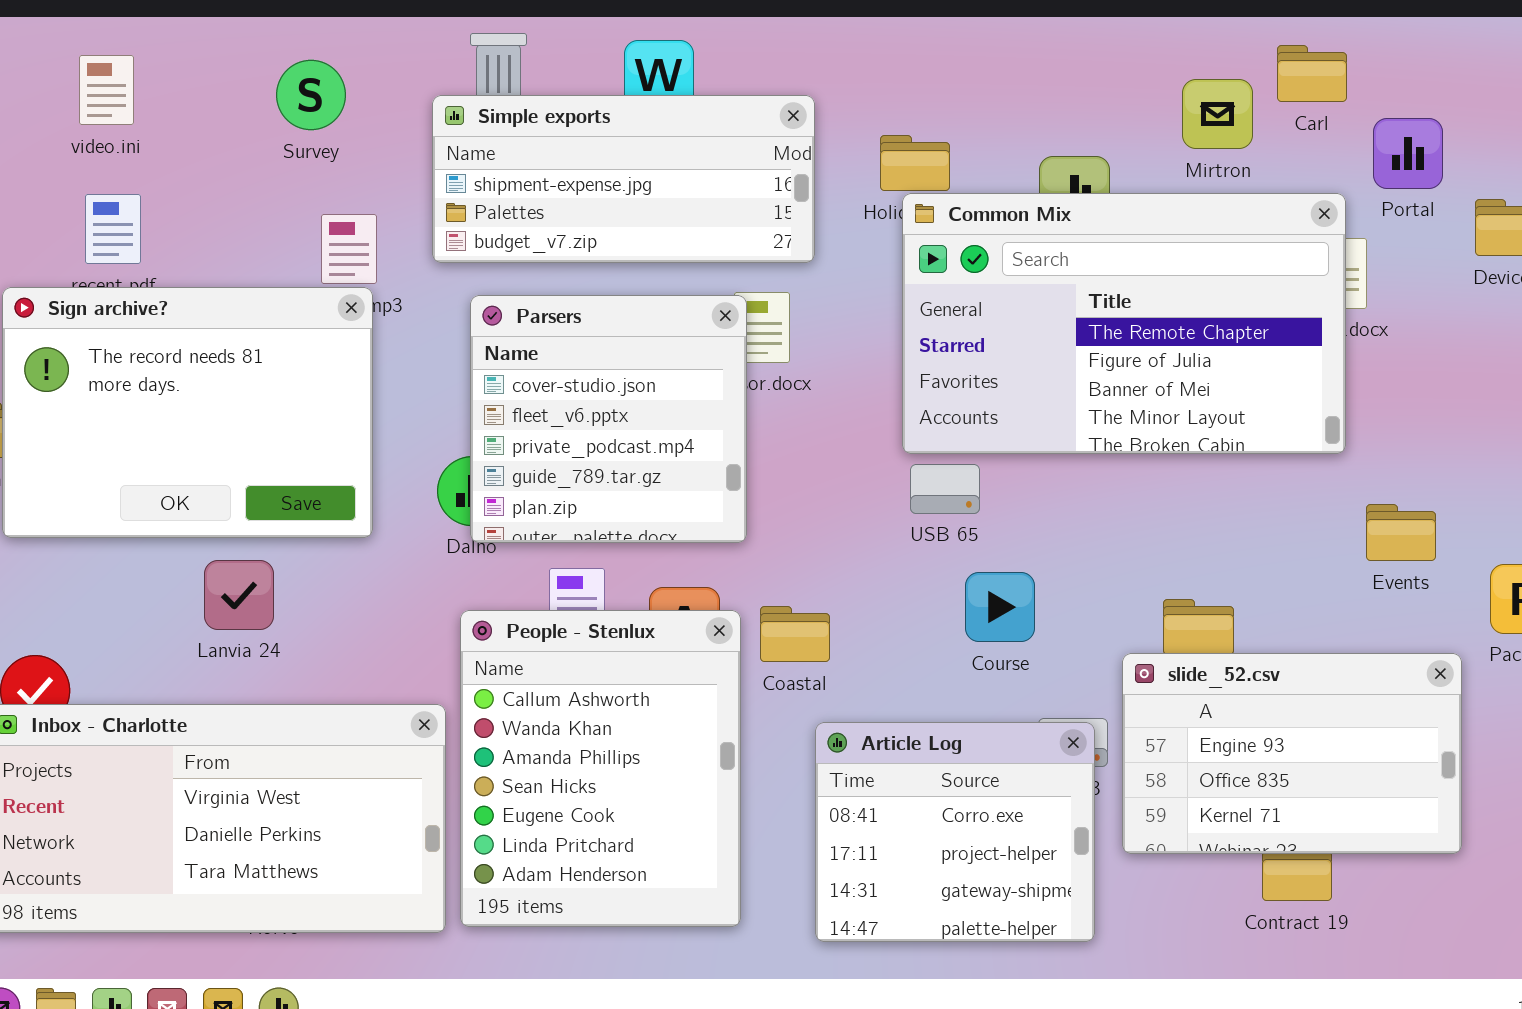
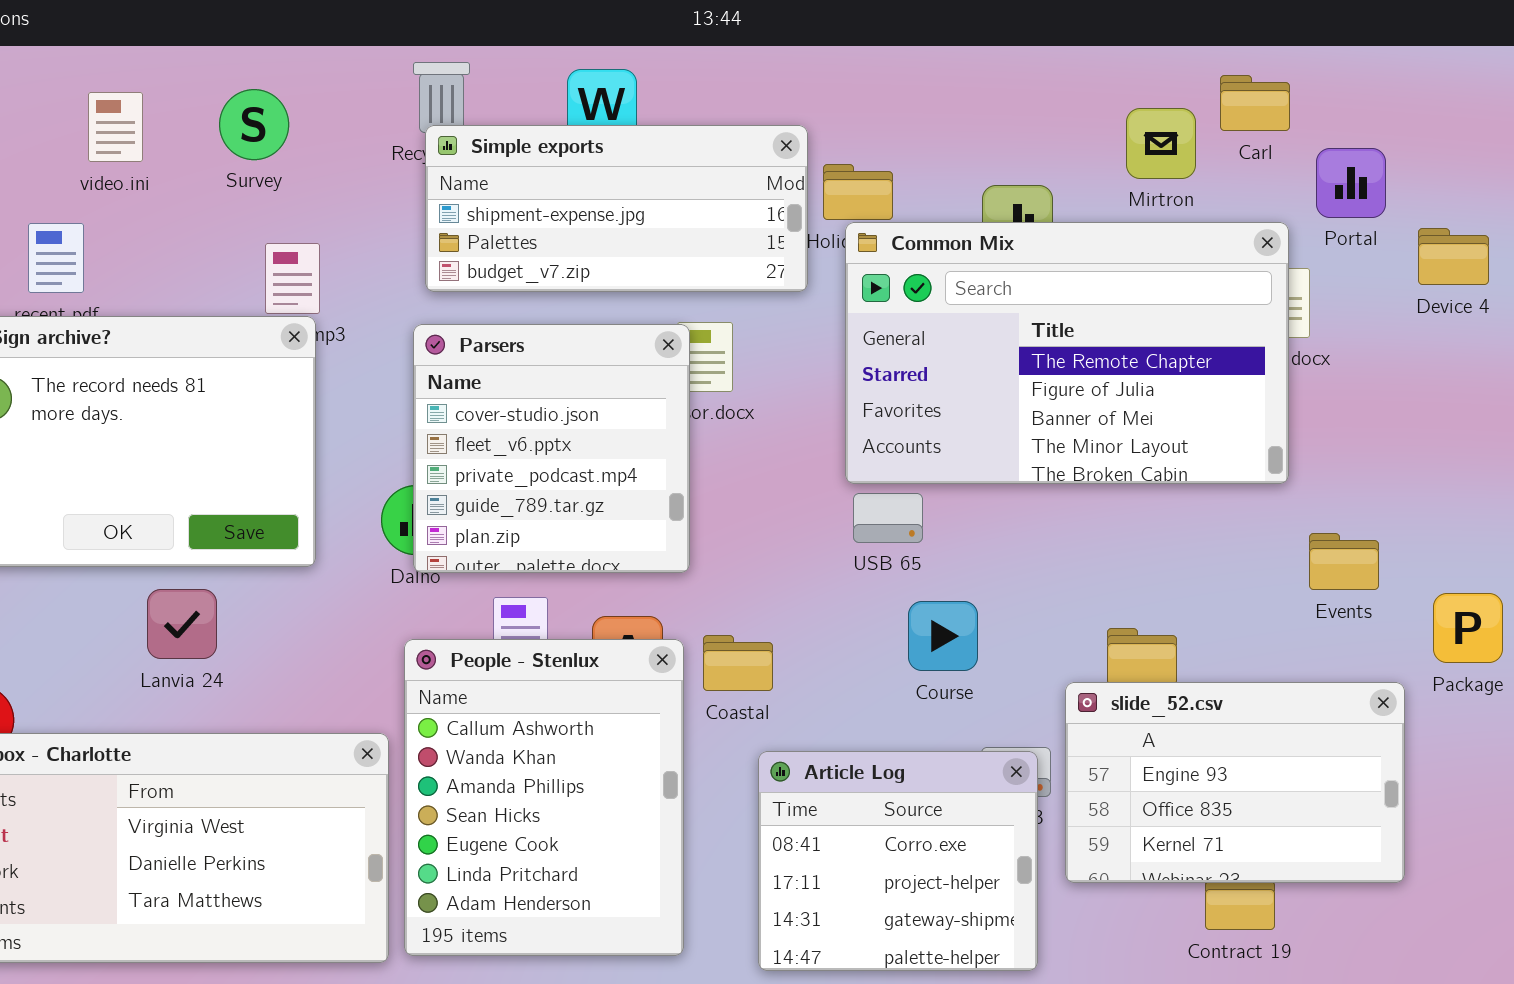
video.ini: [79,55,134,125] -> [88,92,143,162], moved
Simple exports: [432,95,815,263] -> [425,125,808,292], moved

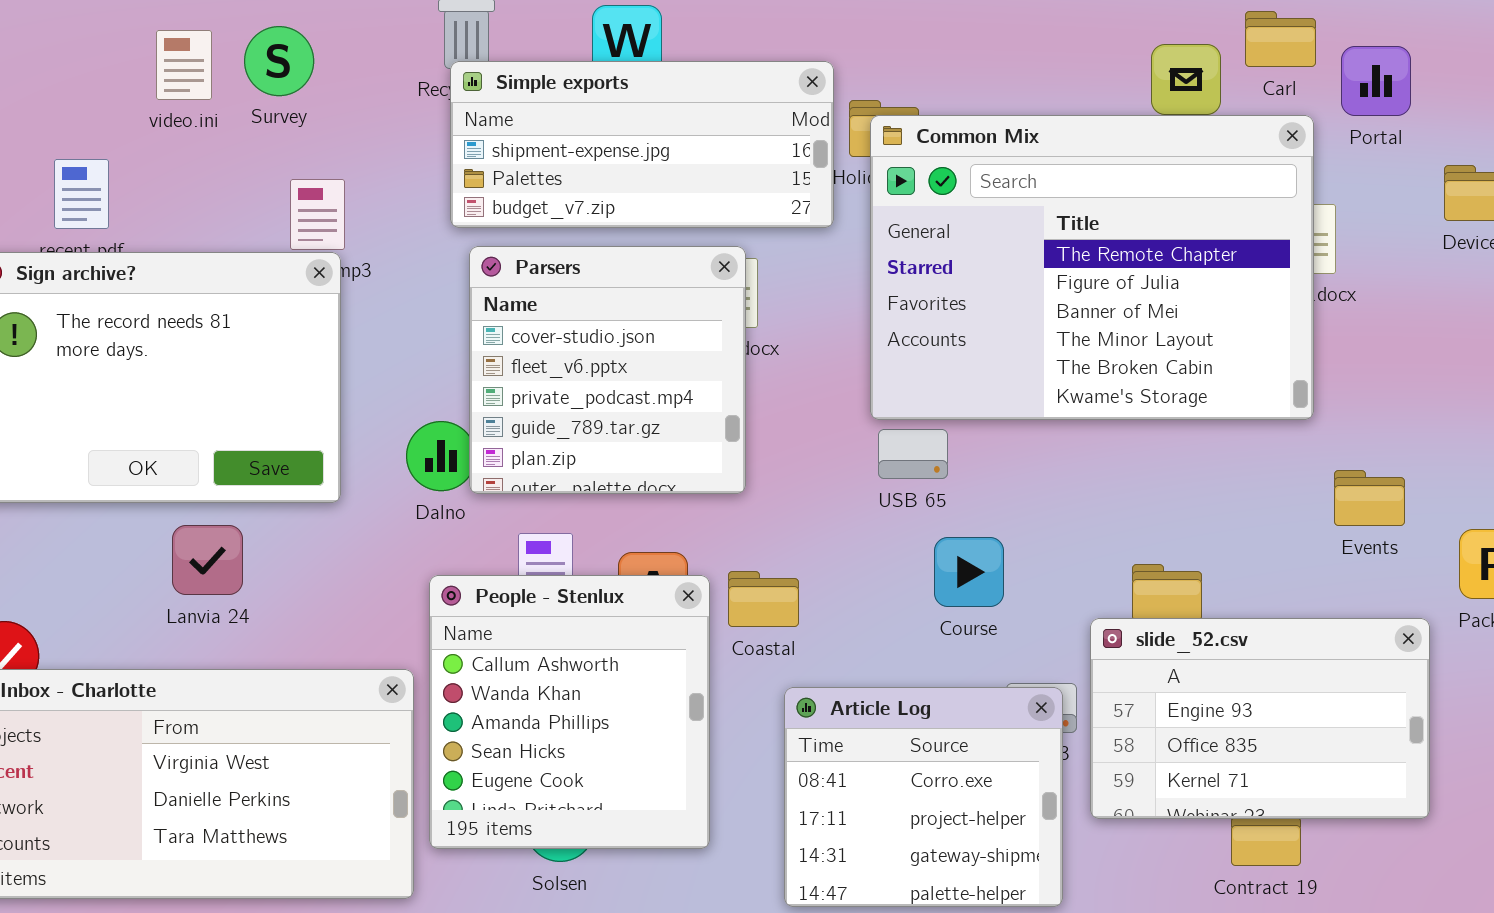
video.ini: [88,92,143,162] -> [156,30,212,100], moved
Portal: [1316,148,1386,218] -> [1341,46,1411,116], moved
Common Mix: [845,222,1289,484] -> [870,115,1314,420], resized
Parsers: [413,324,690,573] -> [469,246,746,494], moved
People - Stenlux: [404,639,684,956] -> [429,575,710,849], resized

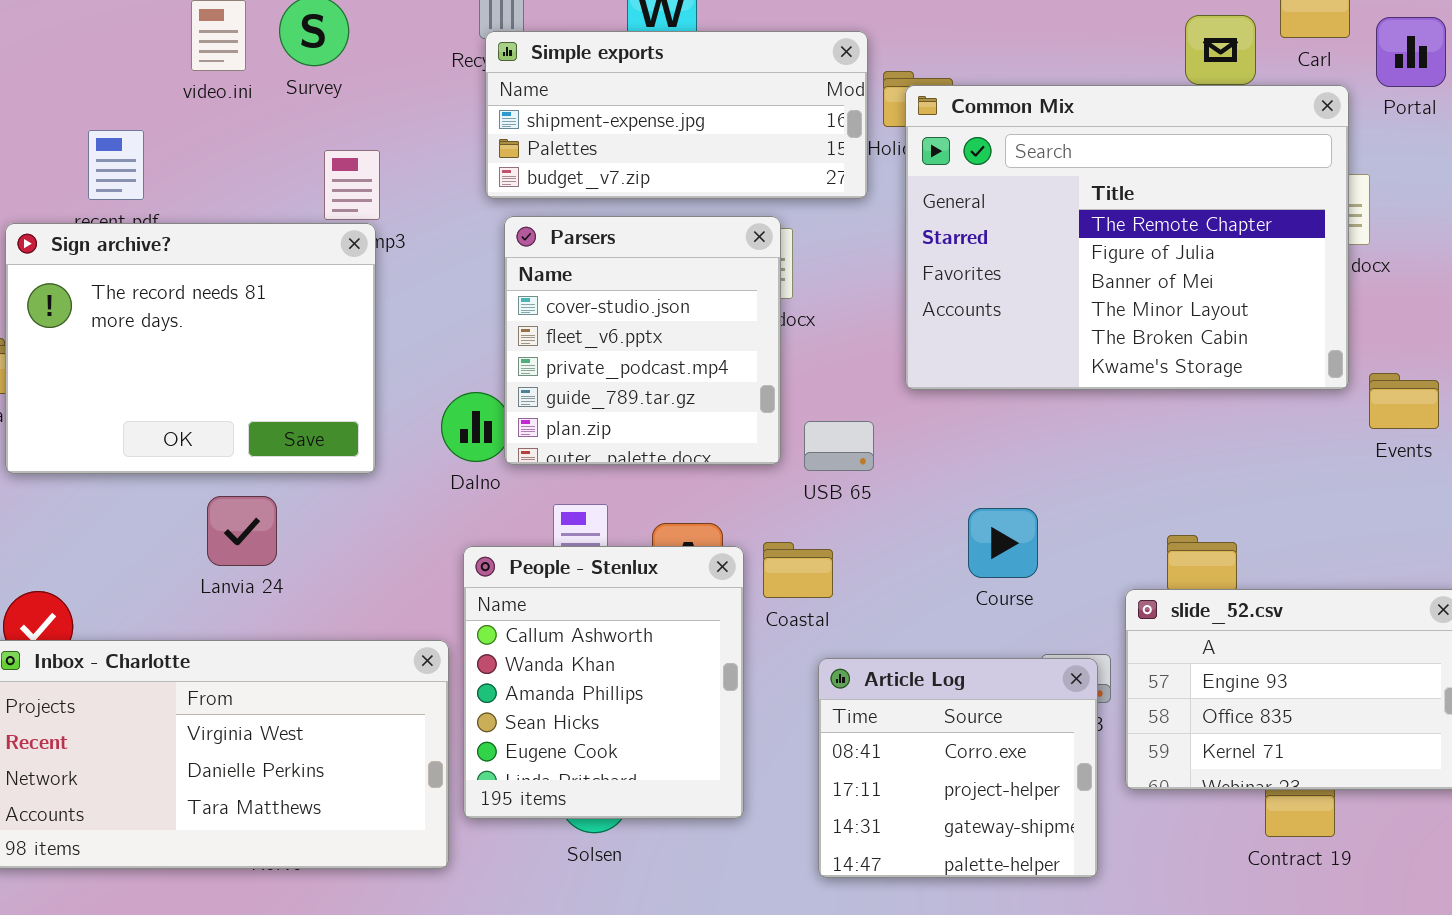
USB 65: [878,429,948,479] -> [804,421,874,471], moved
Events: [1334,470,1405,526] -> [1369,373,1439,429], moved

